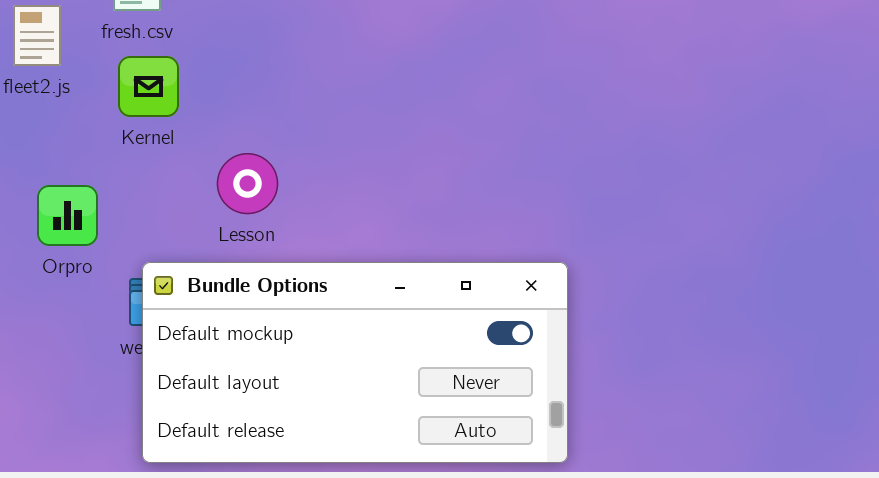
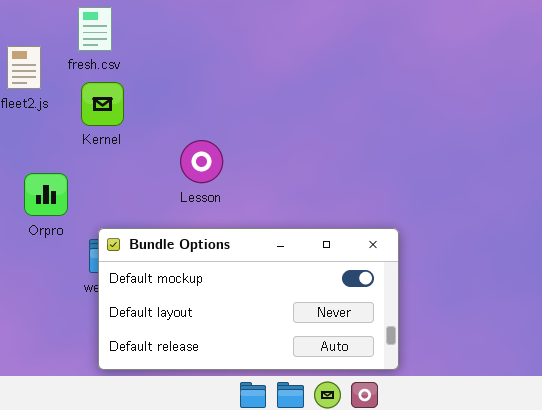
Lesson: [217,153,278,214] -> [180,140,223,183], moved

